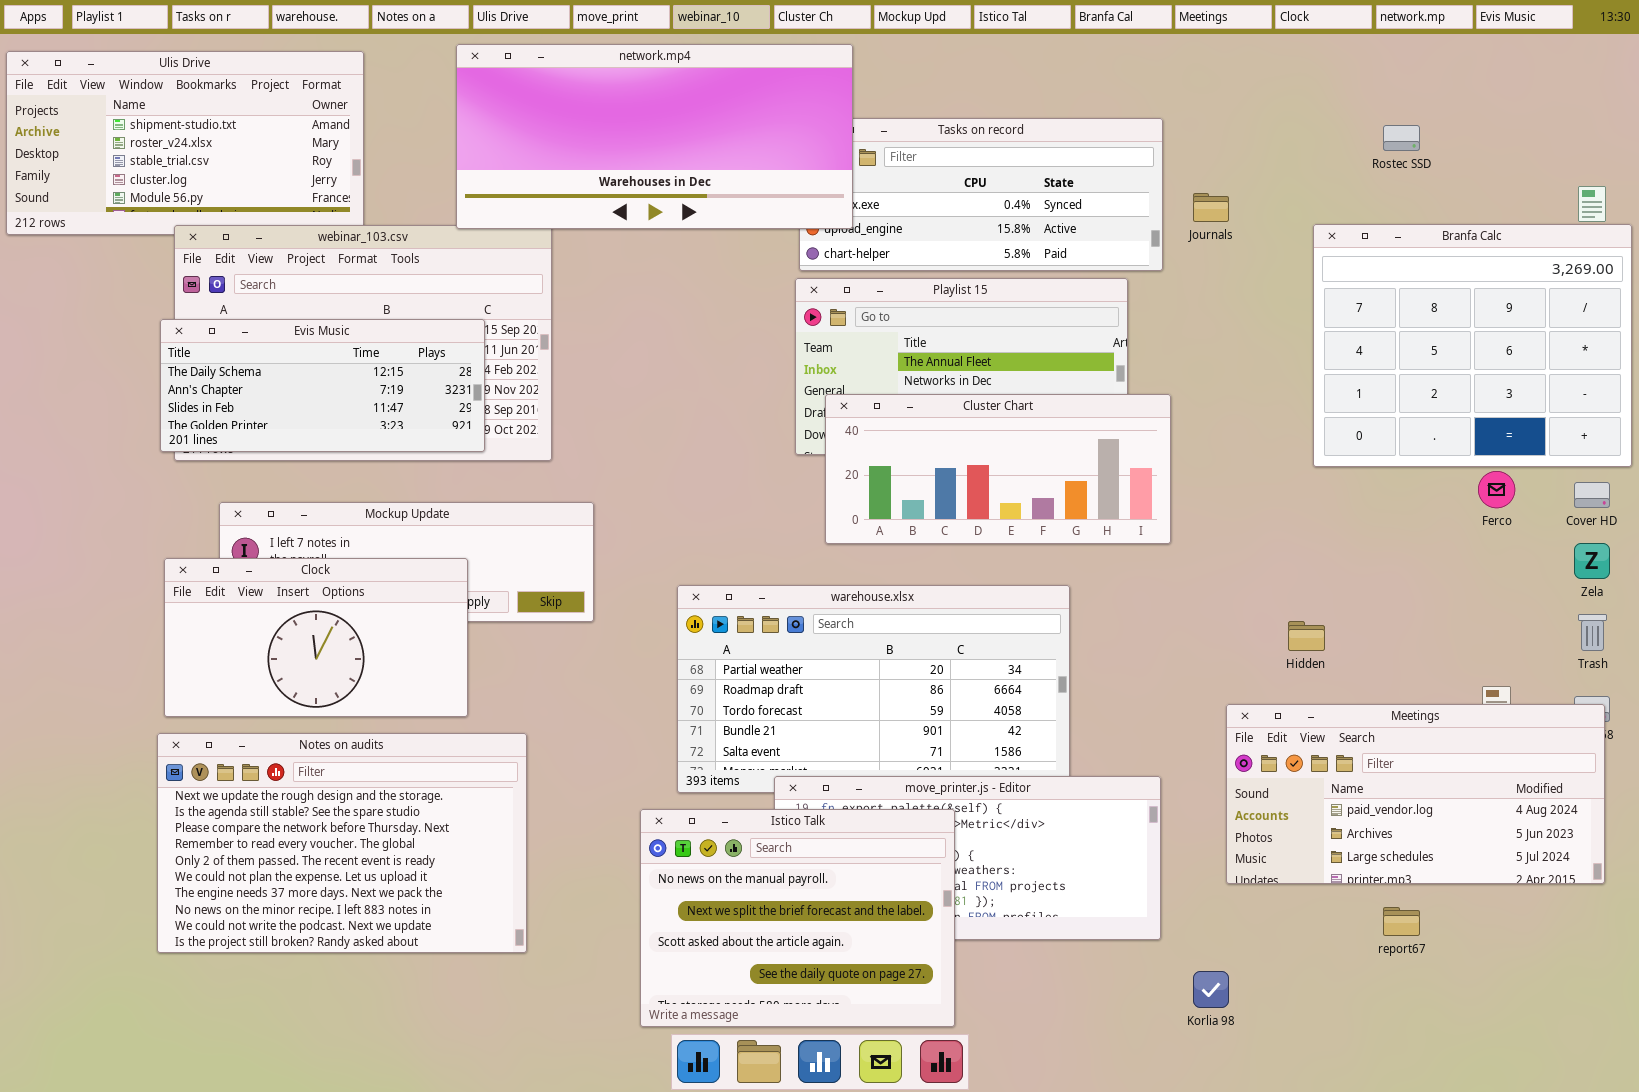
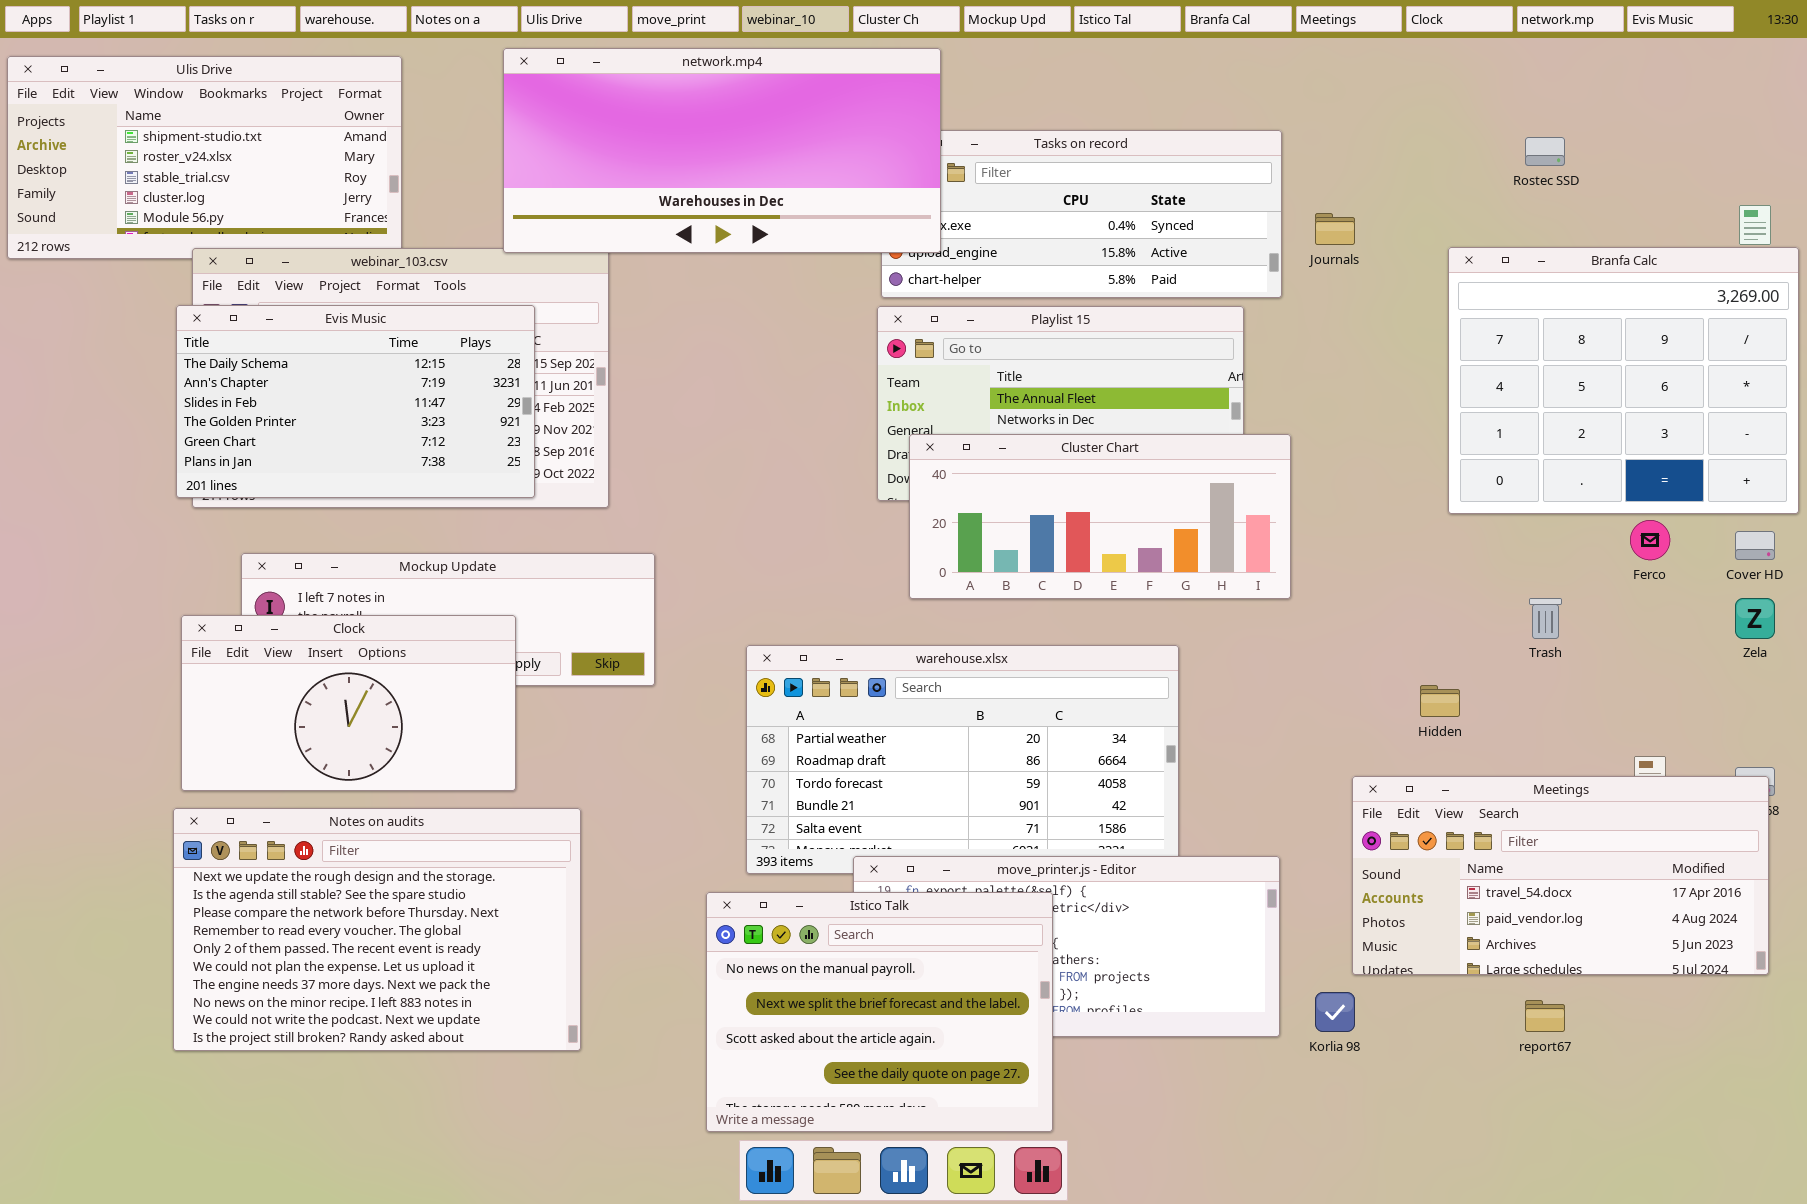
Evis Music: [160,319,485,452] -> [176,305,535,498], resized
Trash: [1578,614,1607,651] -> [1529,598,1562,639], moved
Meetings: [1226,704,1605,884] -> [1352,776,1769,975], scrolled up 1 row
Korlia 98: [1193,971,1229,1008] -> [1315,992,1355,1032], moved

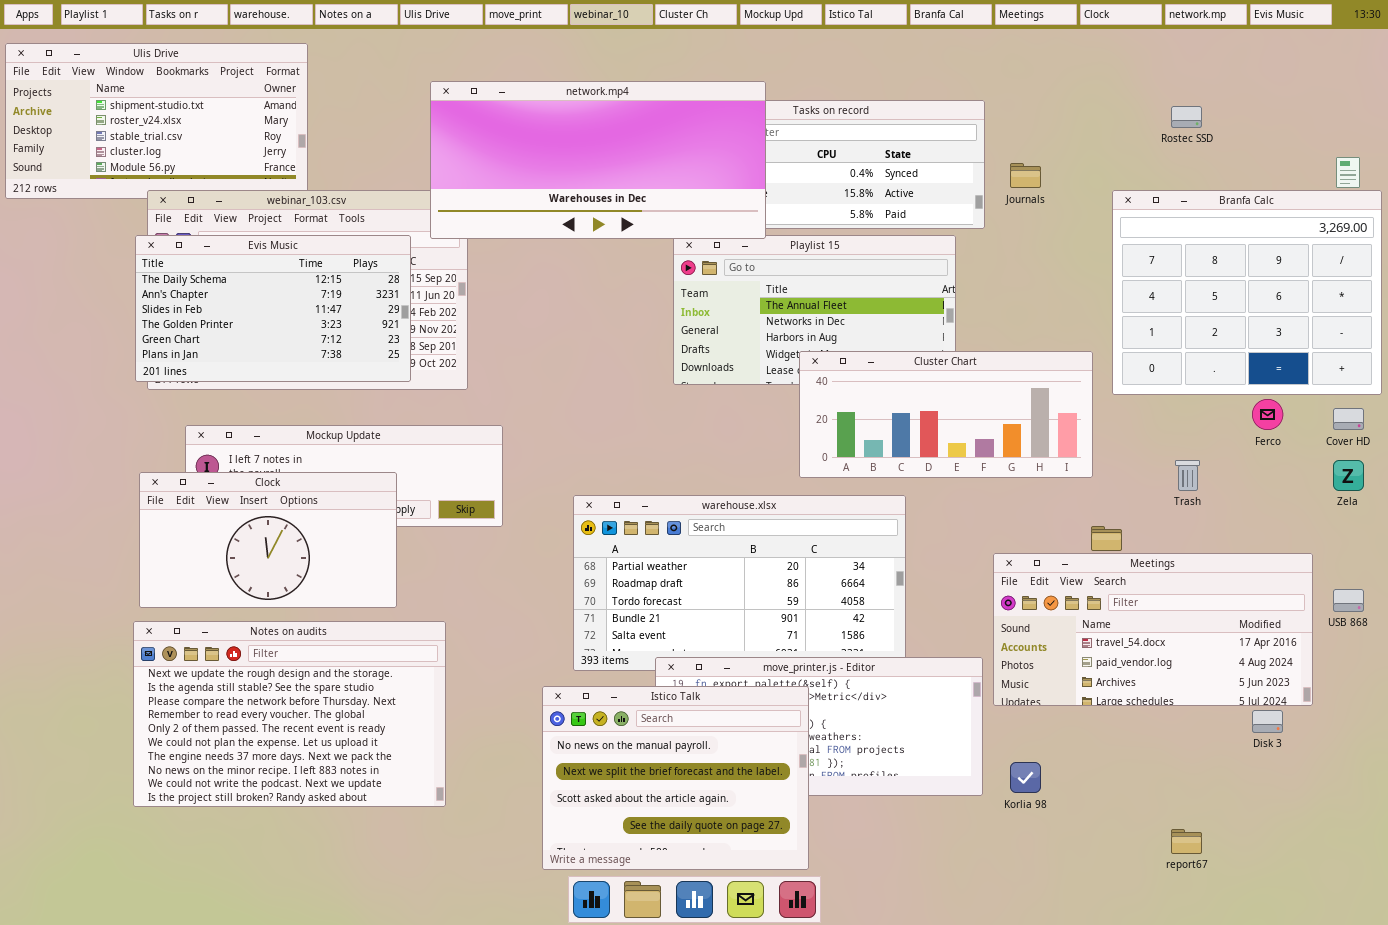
network.mp4: [503,48,941,253] -> [430,81,766,239], moved
Cluster Chart: [909,434,1291,599] -> [799,351,1093,478], moved
Meetings: [1352,776,1769,975] -> [993,553,1313,706], moved
report67: [1525,1000,1565,1032] -> [1171,829,1202,854], moved

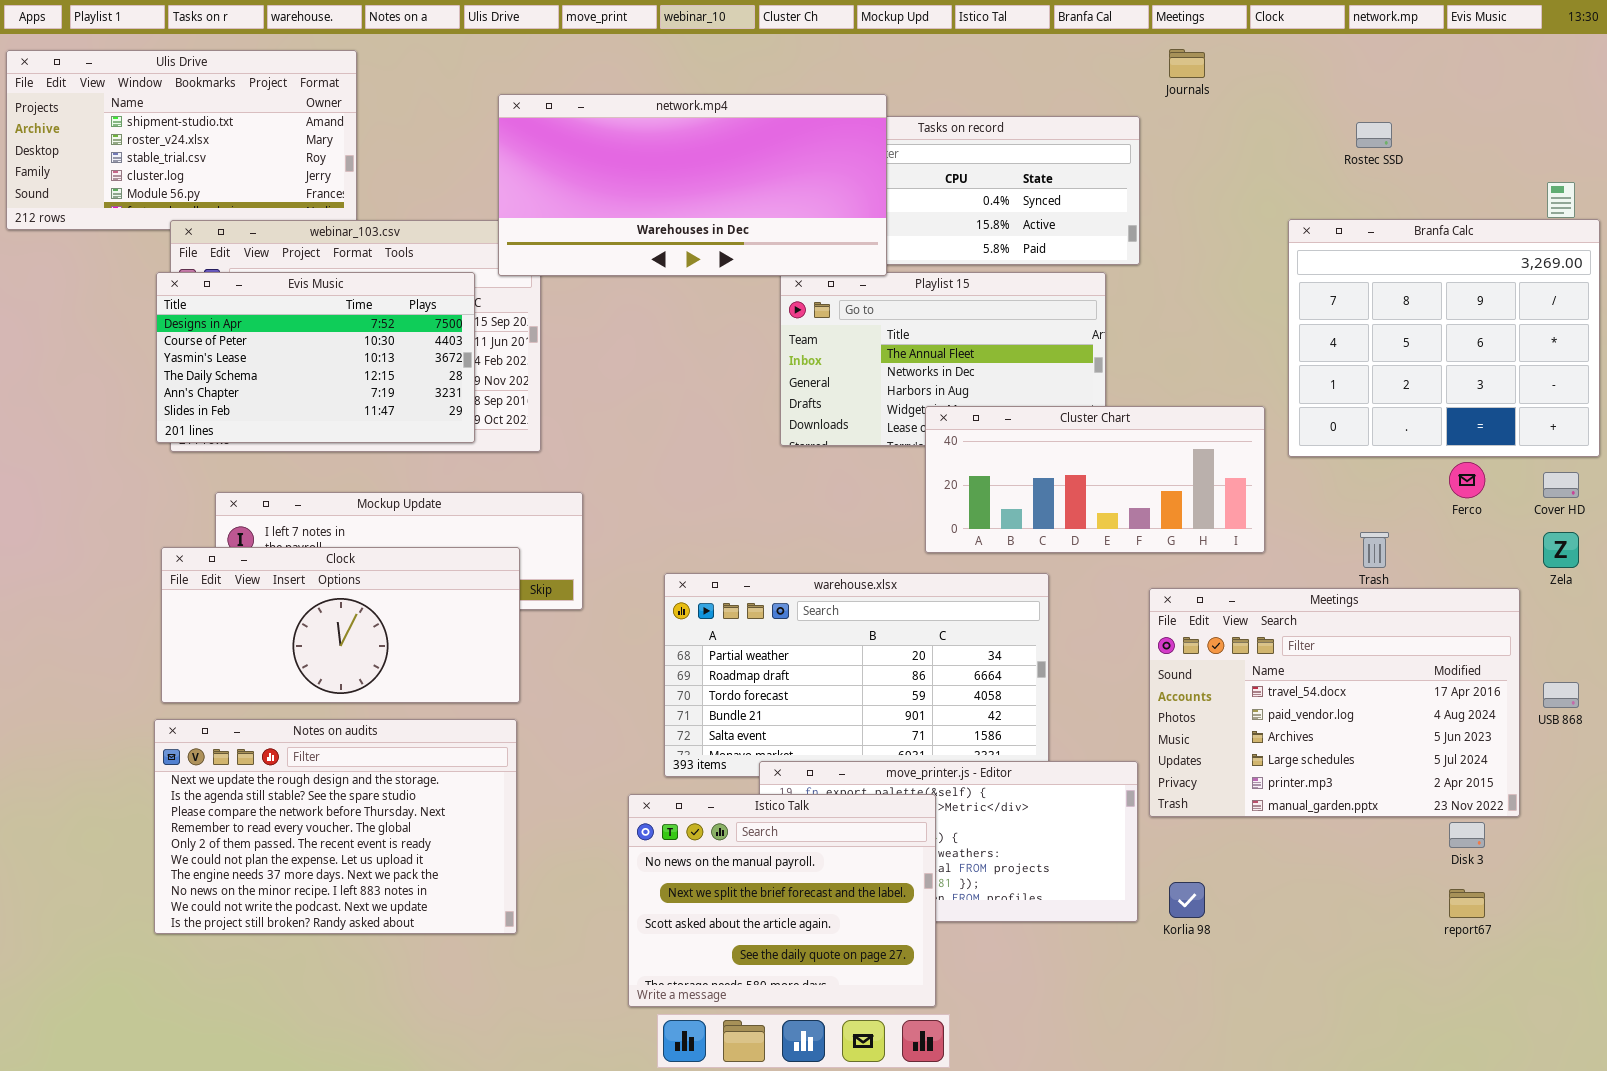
Journals: [1010,163,1041,188] -> [1169,49,1205,78], moved
Evis Music: [135,235,411,382] -> [156,272,475,443], scrolled up 3 rows
Clock: [139,472,397,608] -> [161,547,520,703], resized
Meetings: [993,553,1313,706] -> [1149,588,1520,817], resized
report67: [1171,829,1202,854] -> [1449,889,1485,918], moved

